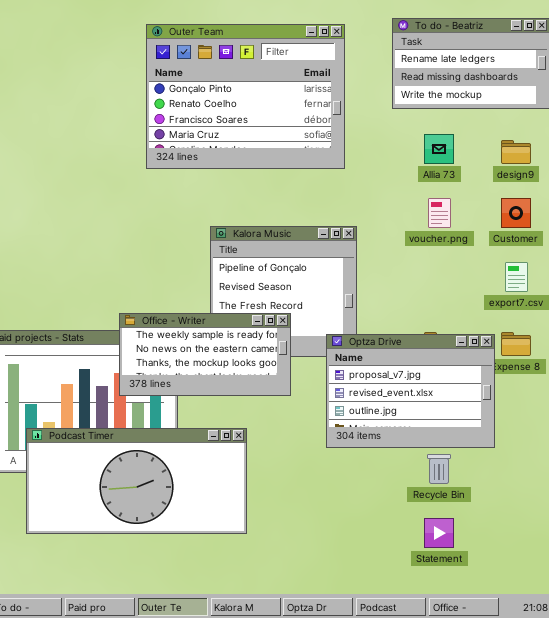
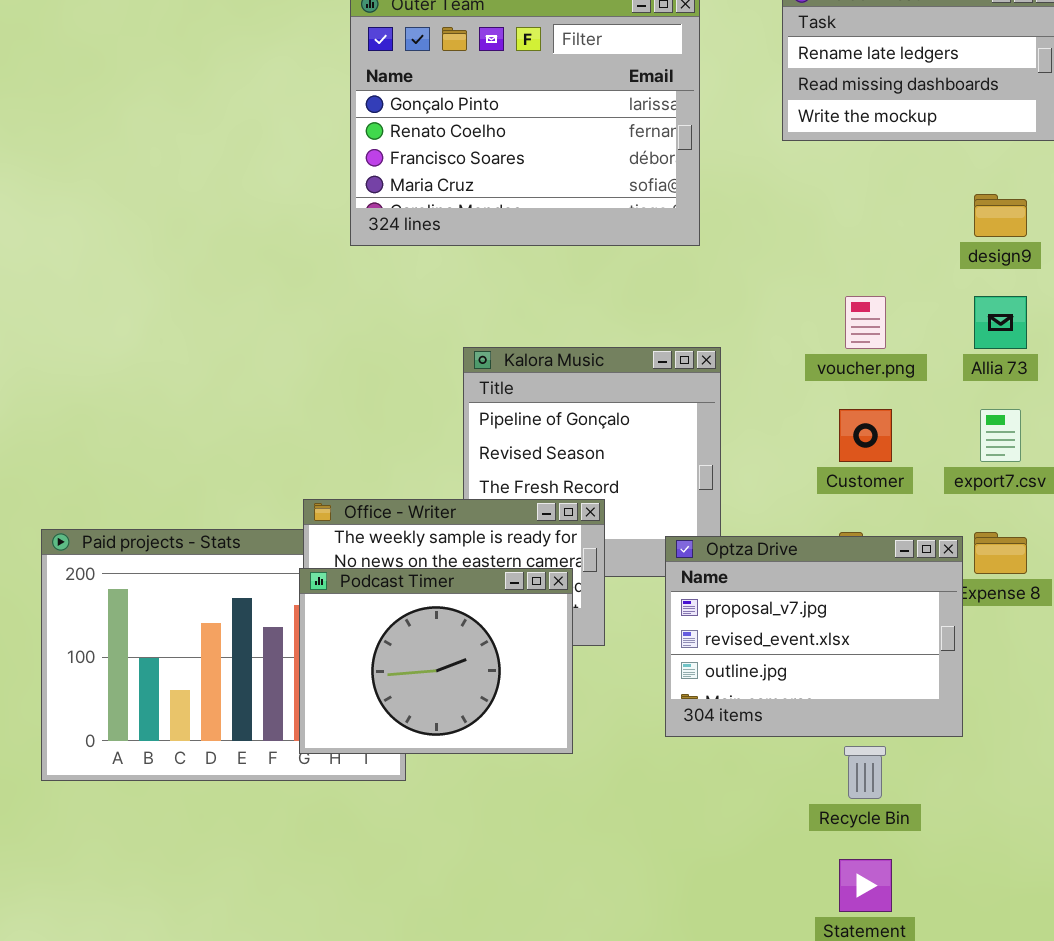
Allia 73: [424,134,454,164] -> [974,296,1027,349], moved
Customer: [501,198,531,228] -> [839,409,892,462], moved
Podcast Timer: [26,428,247,534] -> [299,568,573,754], moved, resized

